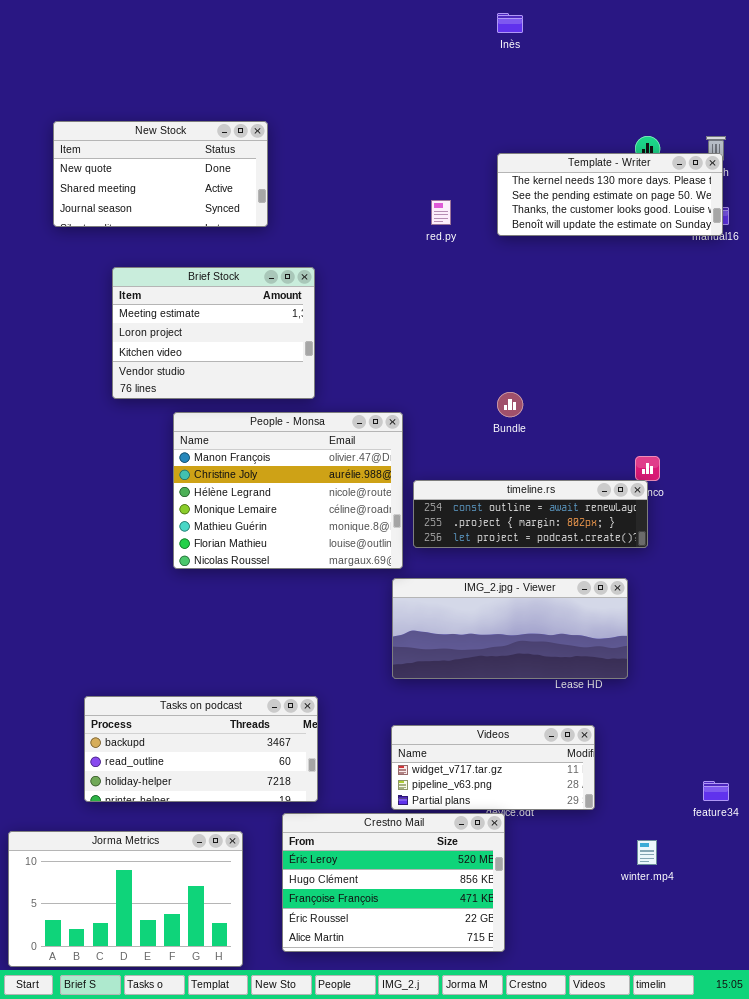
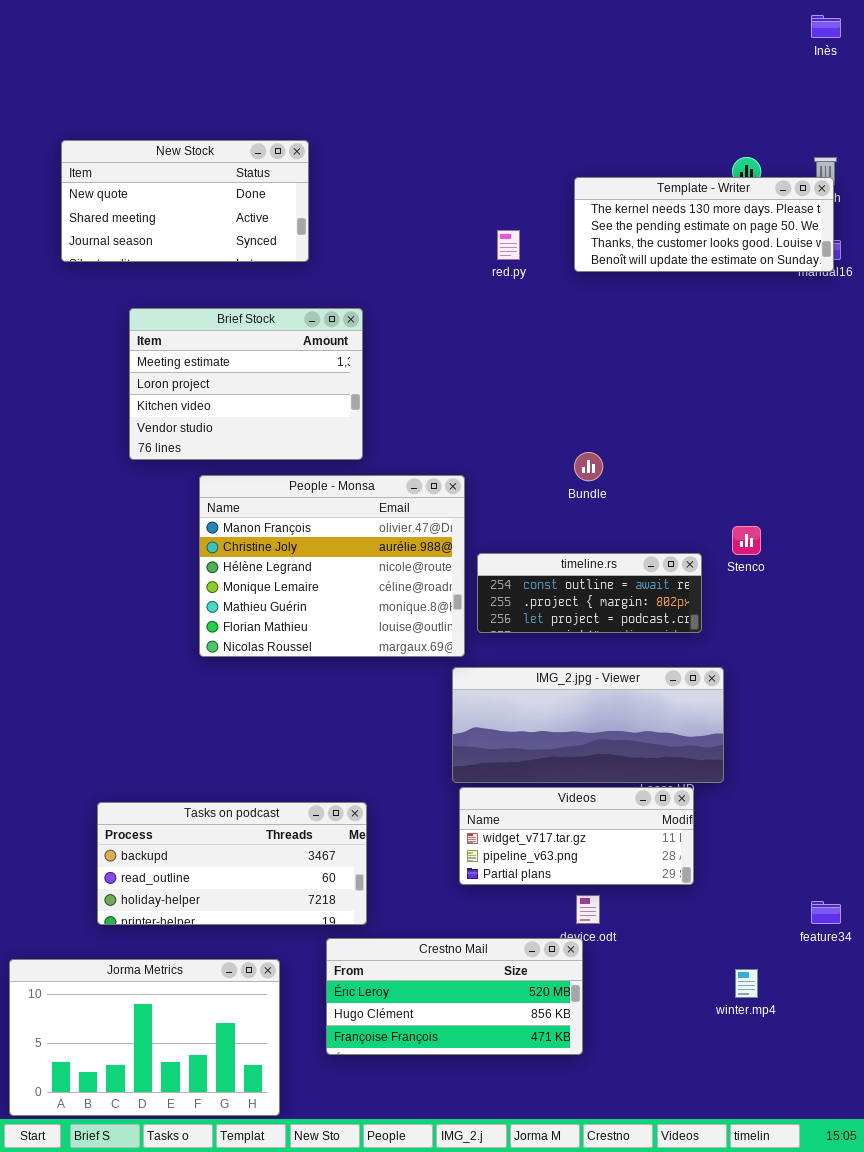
Inès: [497,13,523,33] -> [811,15,841,38], moved
timeline.rs: [413,480,648,548] -> [477,553,702,633], resized
Videos: [391,725,595,810] -> [459,787,694,885], moved
Crestno Mail: [282,813,505,952] -> [326,938,583,1055], resized

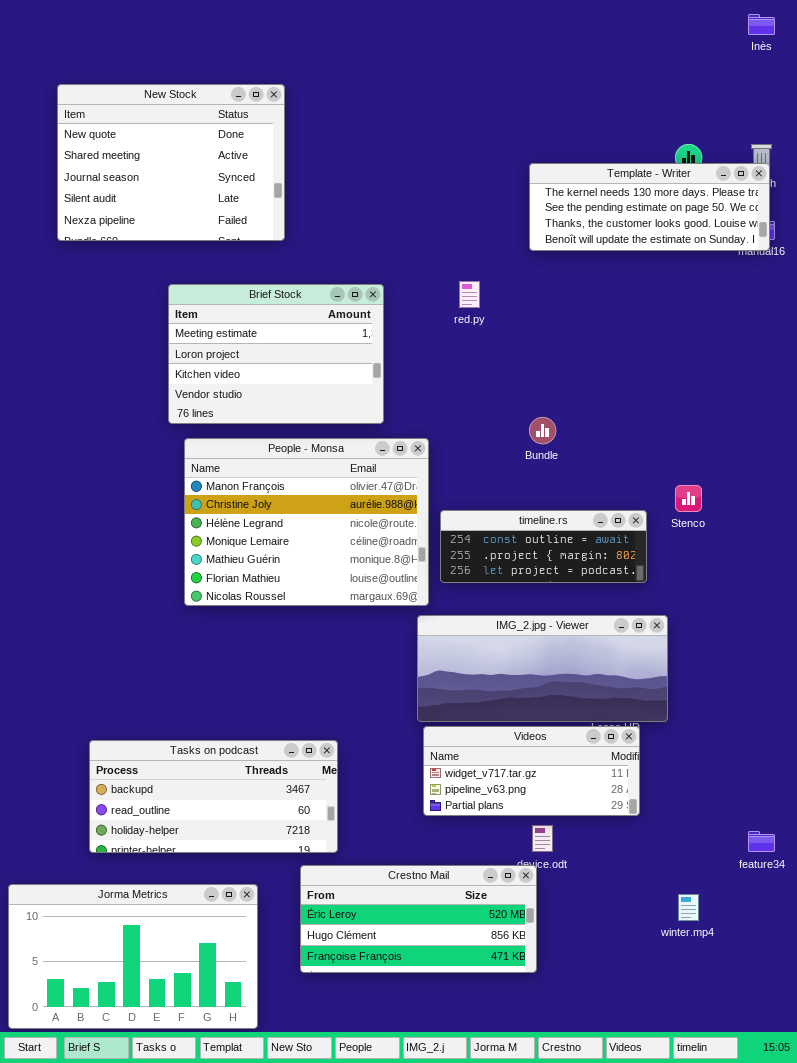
New Stock: [61,140,309,262] -> [57,84,285,241], resized
red.py: [497,230,520,260] -> [459,281,480,308], moved
Brief Stock: [129,308,363,460] -> [168,284,384,424], moved

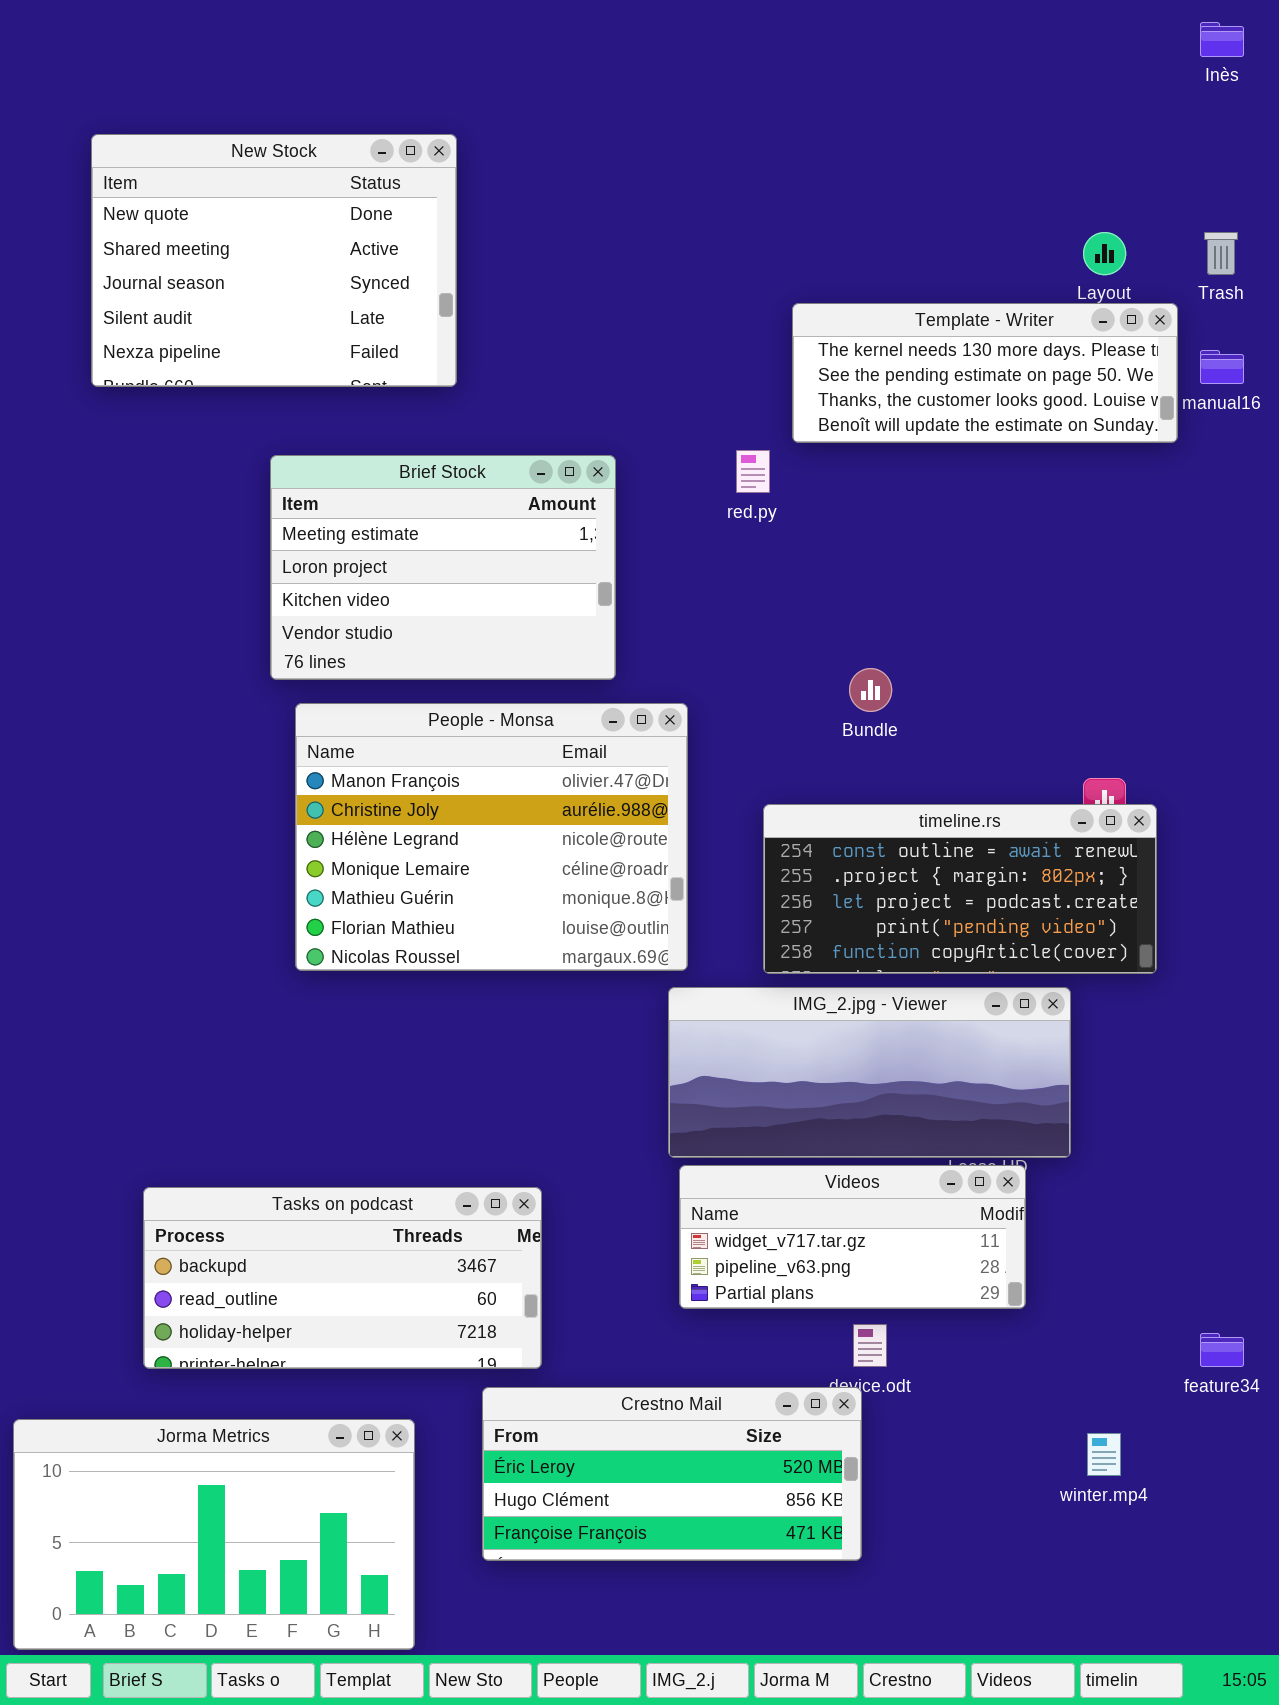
Template - Writer: [529,163,770,251] -> [792,303,1178,443], moved
timeline.rs: [440,510,647,583] -> [763,804,1157,974], moved, resized

